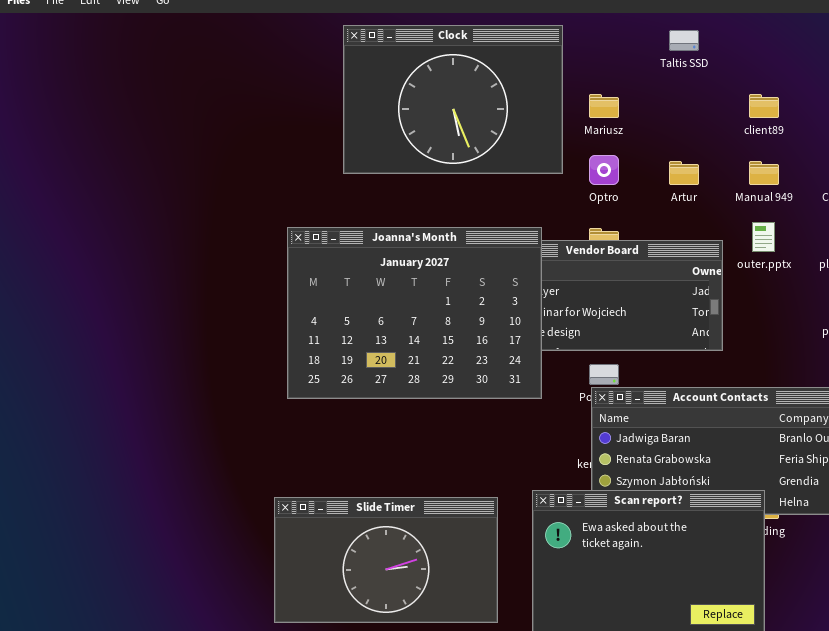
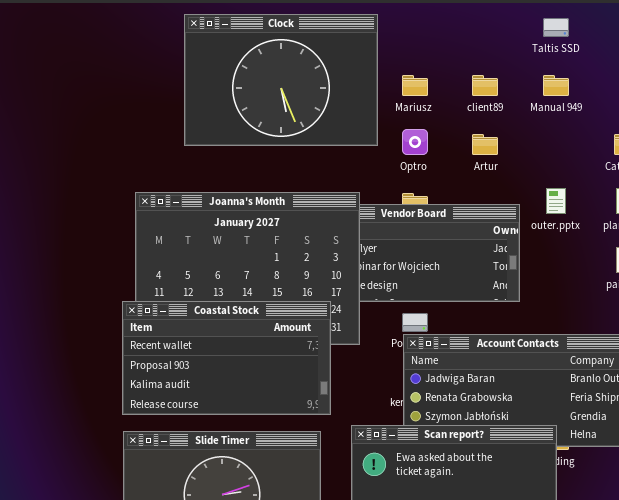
Taltis SSD: [669,30,699,51] -> [543,18,569,37], moved
client89: [749,94,779,118] -> [472,75,498,96], moved
Manual 949: [749,161,779,185] -> [543,75,569,96], moved
Coastal Stock: none -> [122,301,331,415], opened

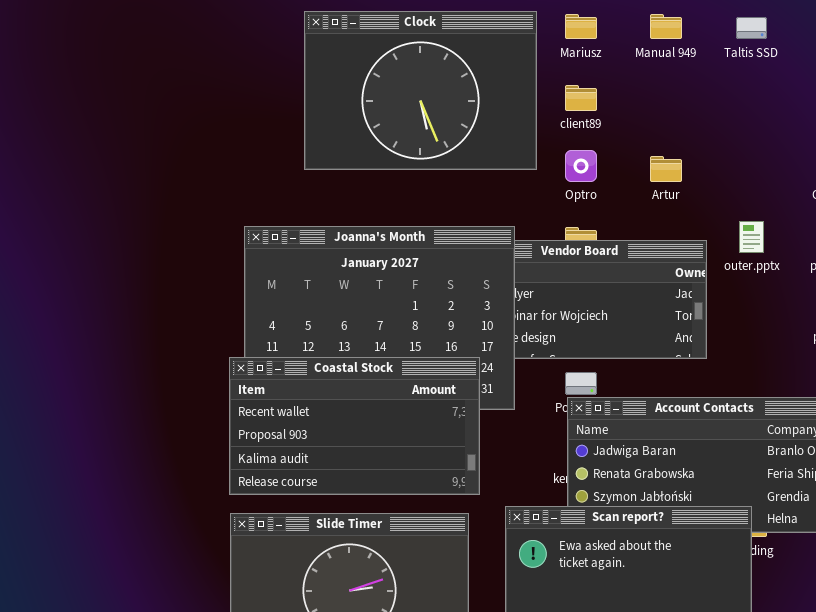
Mariusz: [402,75,428,96] -> [565,14,597,39], moved
client89: [472,75,498,96] -> [565,85,597,111], moved
Manual 949: [543,75,569,96] -> [650,14,682,39], moved

